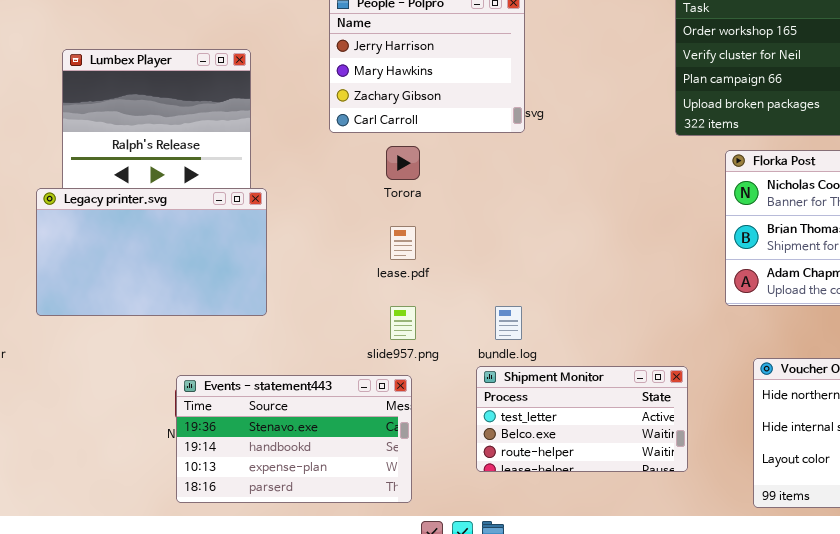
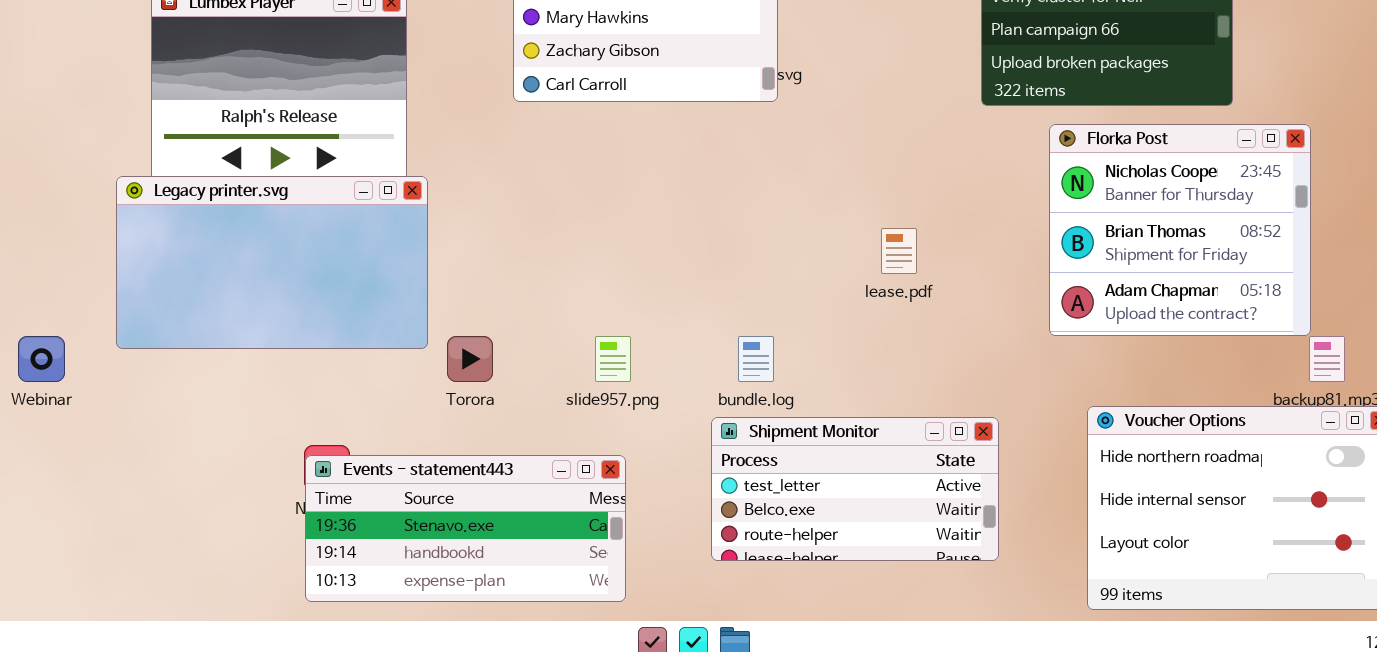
Torora: [386,146,420,180] -> [447,336,493,382], moved
lease.pdf: [390,226,416,260] -> [881,228,917,274], moved
Events - statement443: [176,375,412,503] -> [305,455,626,602], resized

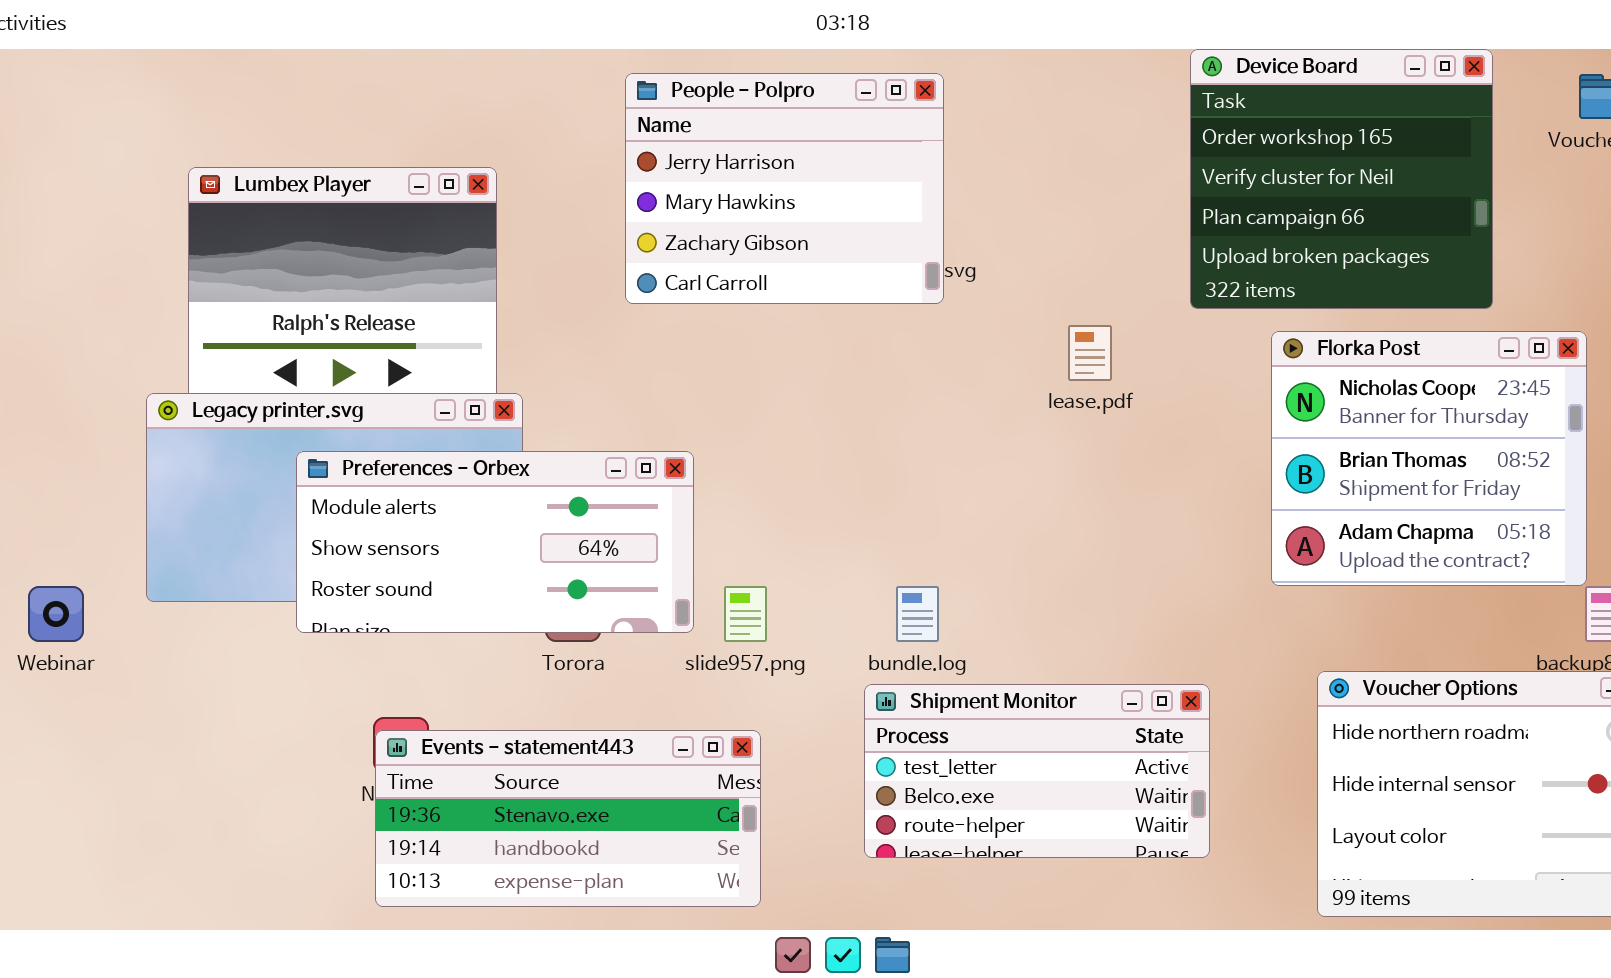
Preferences - Orbex: none -> [296,451,694,633], opened
lease.pdf: [881,228,917,274] -> [1068,325,1112,381], moved

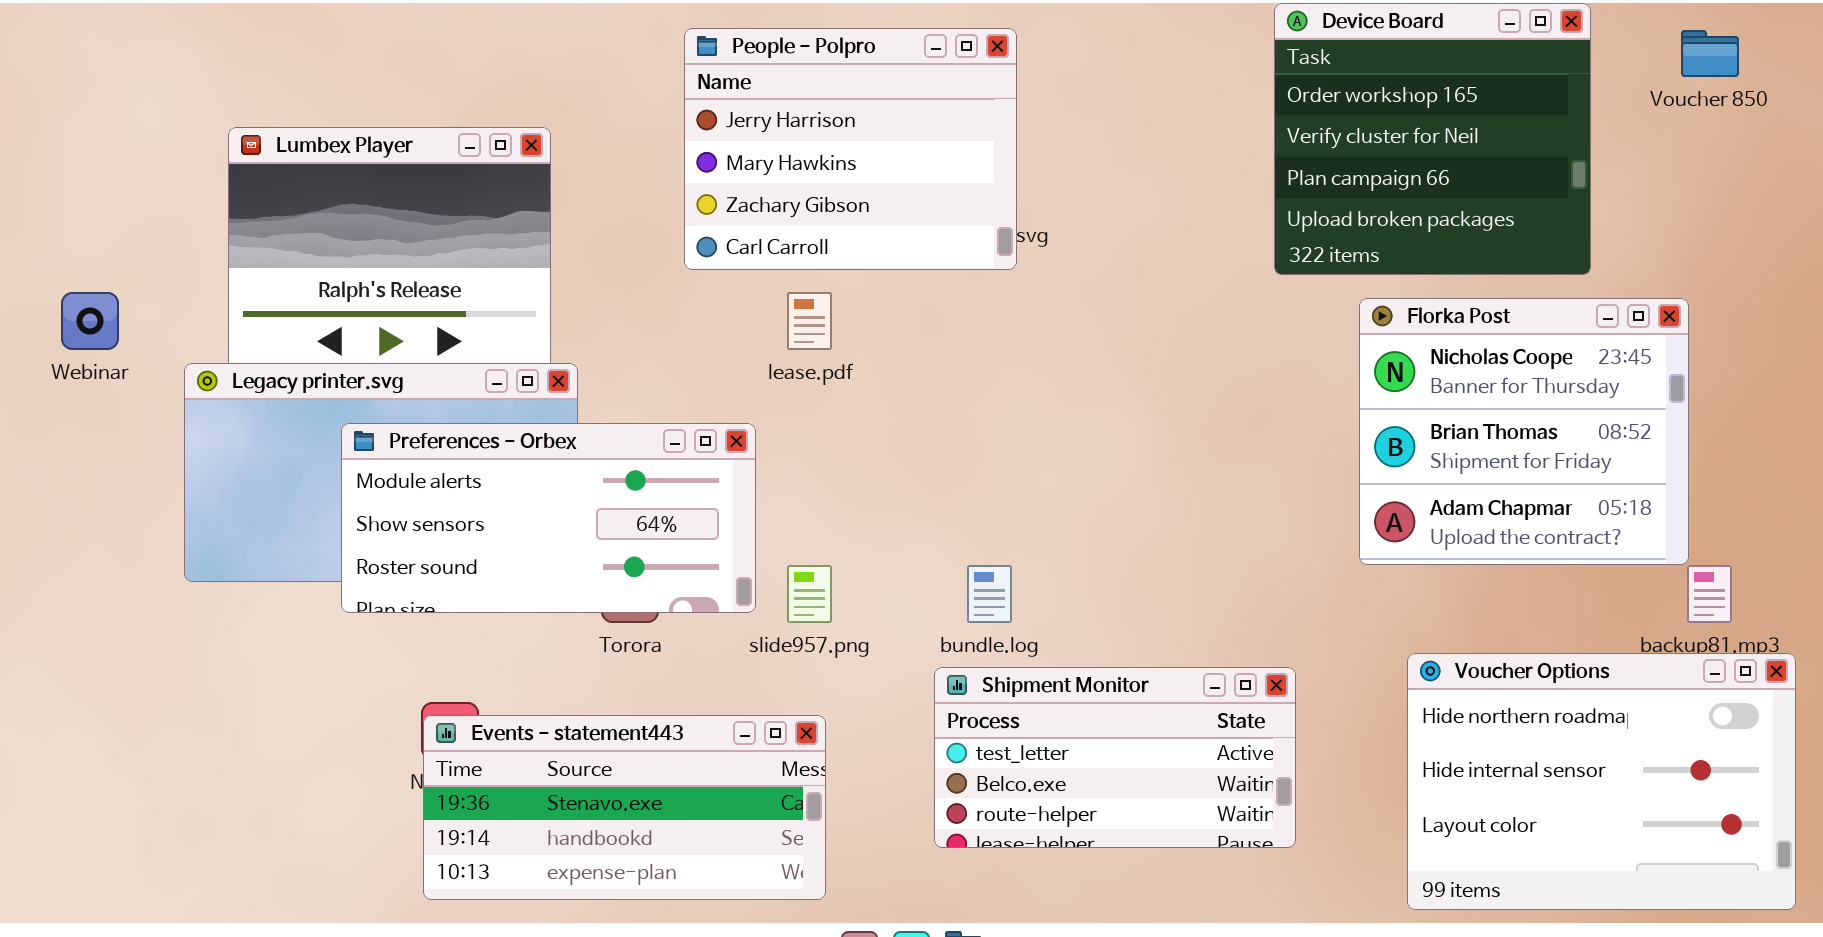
lease.pdf: [1068,325,1112,381] -> [787,292,832,350], moved
Webinar: [28,586,84,642] -> [61,292,119,350], moved

